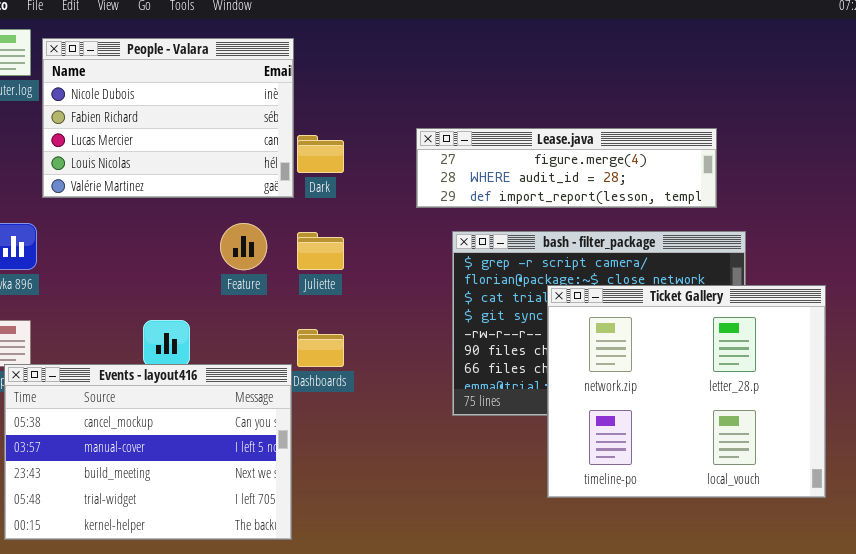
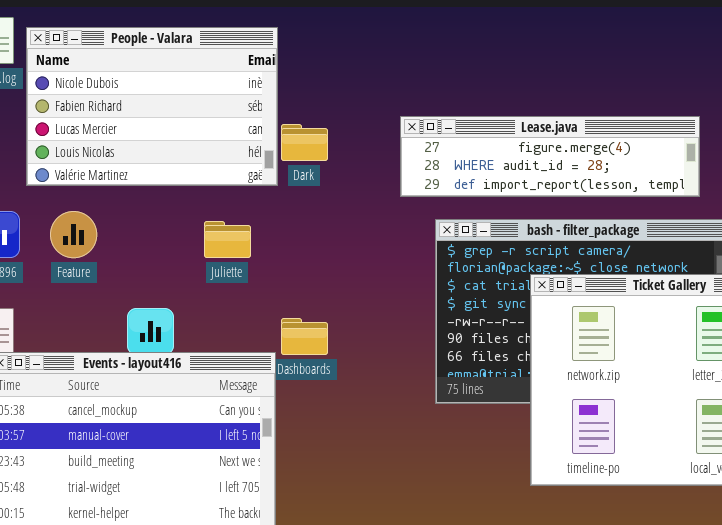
Feature: [220,223,267,270] -> [50,211,97,258], moved
Juliette: [297,232,344,270] -> [204,221,251,258], moved

